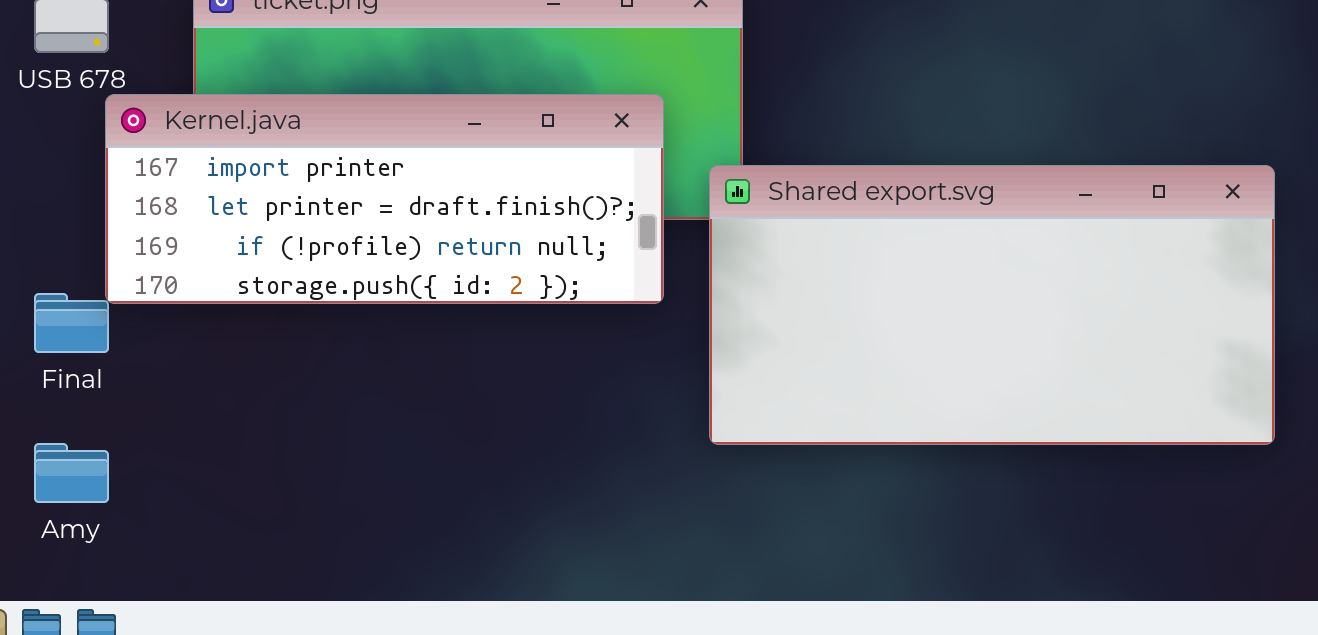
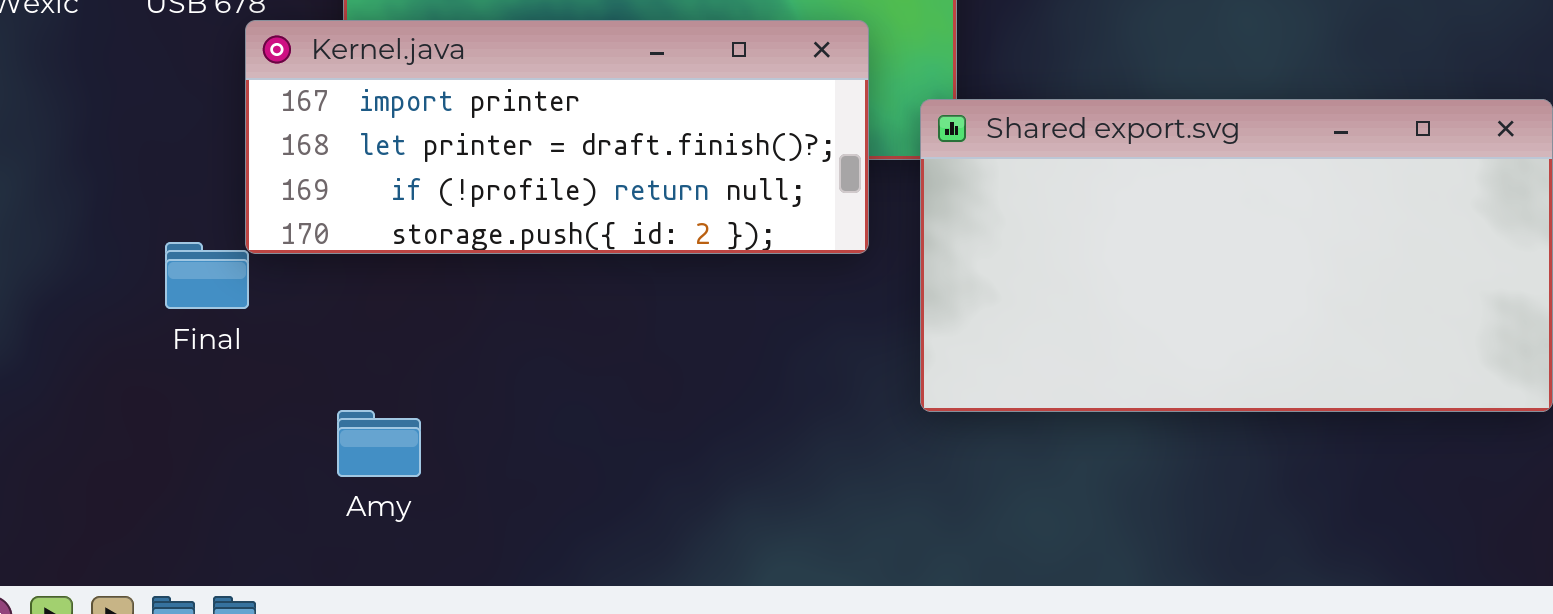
Amy: [34,443,109,503] -> [337,410,421,477], moved

